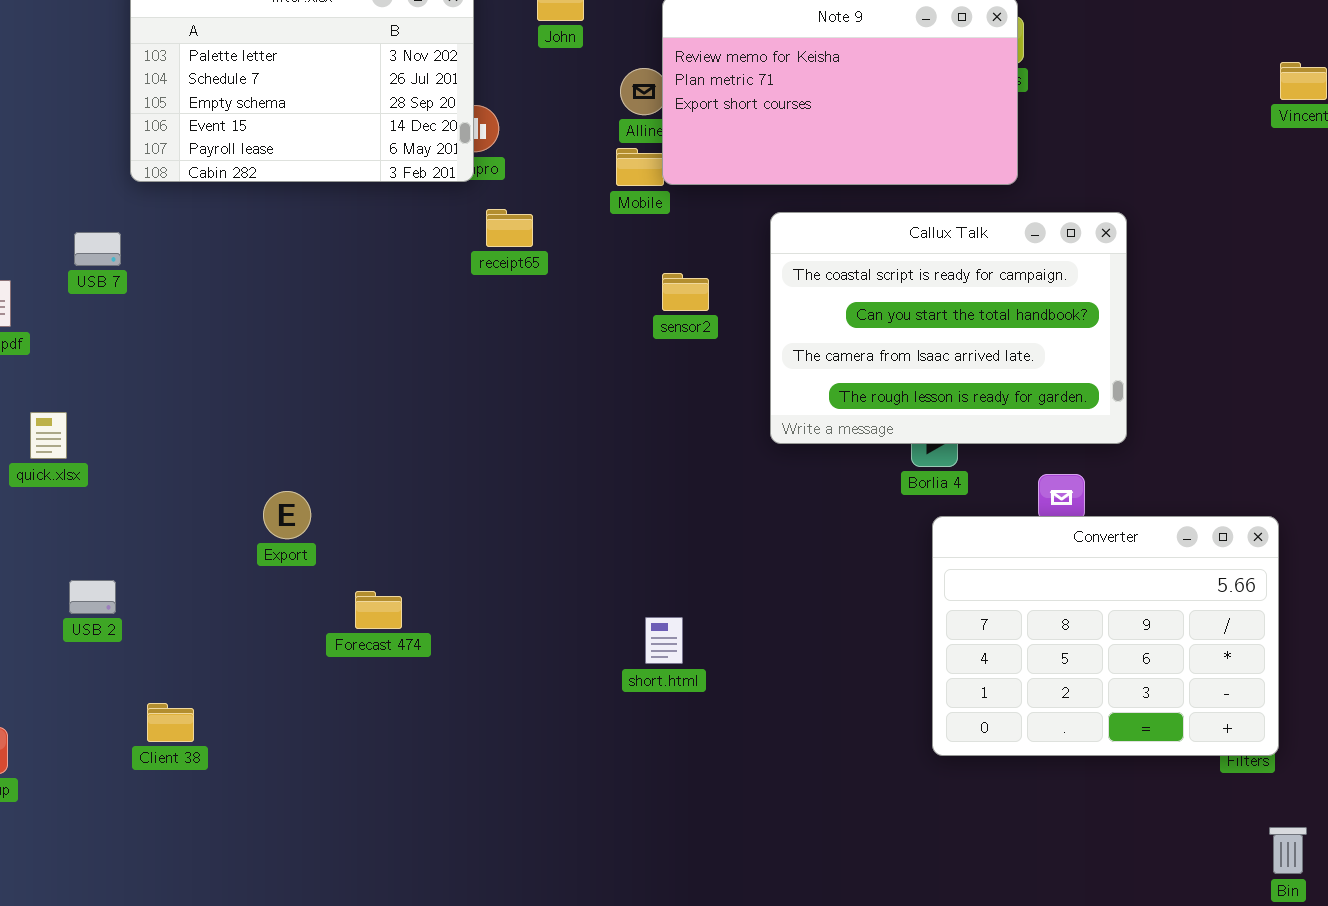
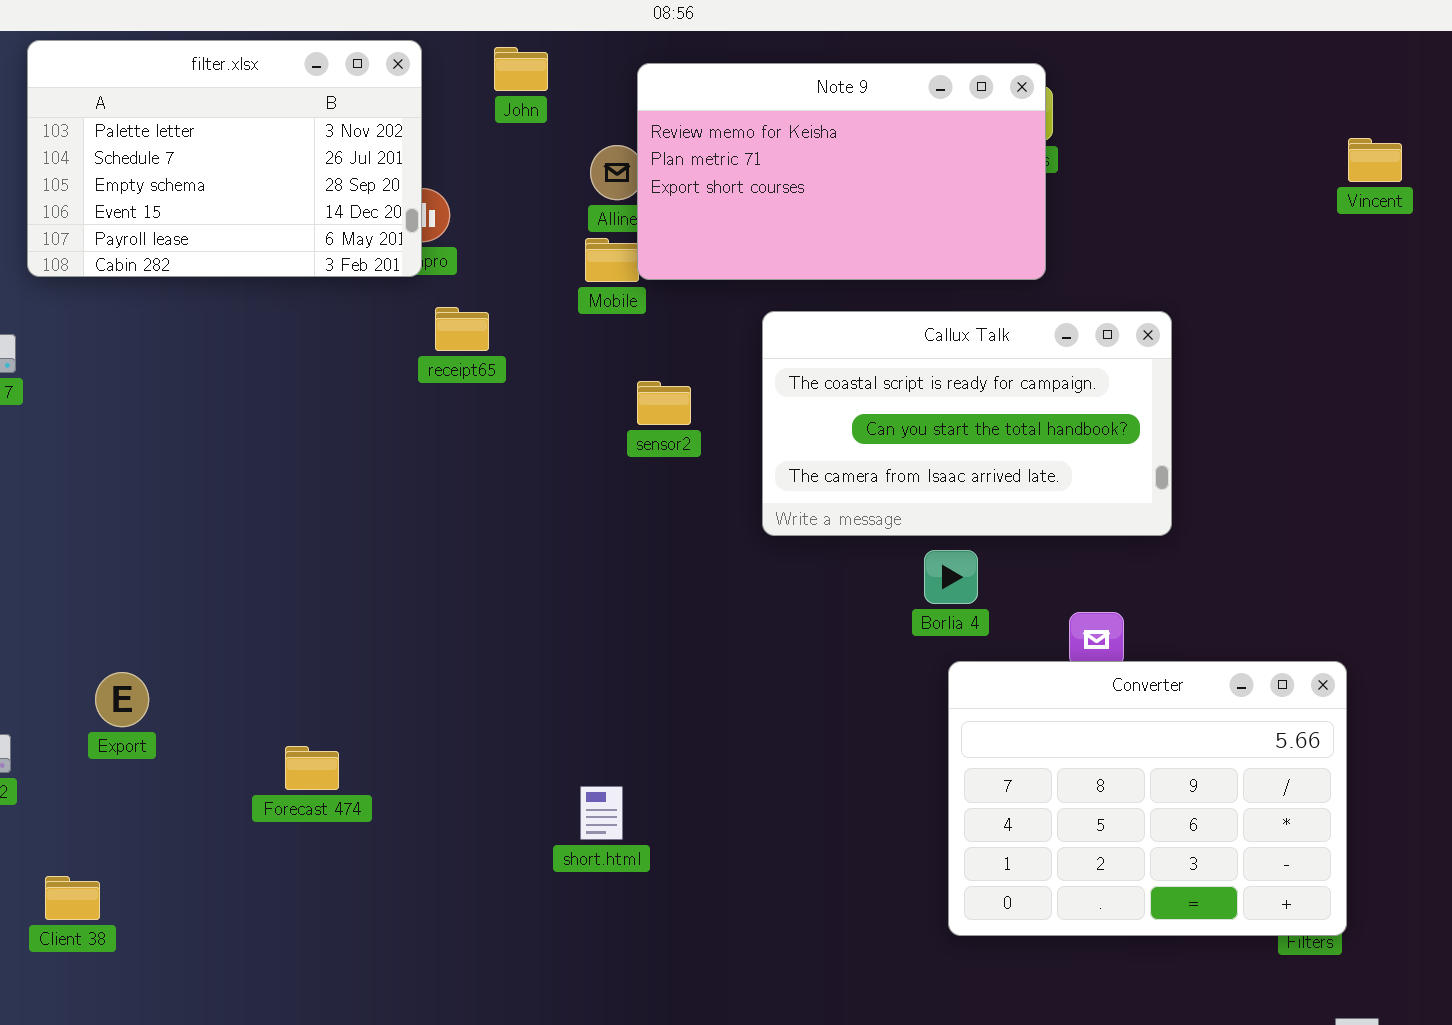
Callux Talk: [770,212,1127,444] -> [762,311,1172,536], resized
Export: [263,491,311,539] -> [95,672,149,727], moved
short.html: [645,617,683,664] -> [580,786,623,840], moved

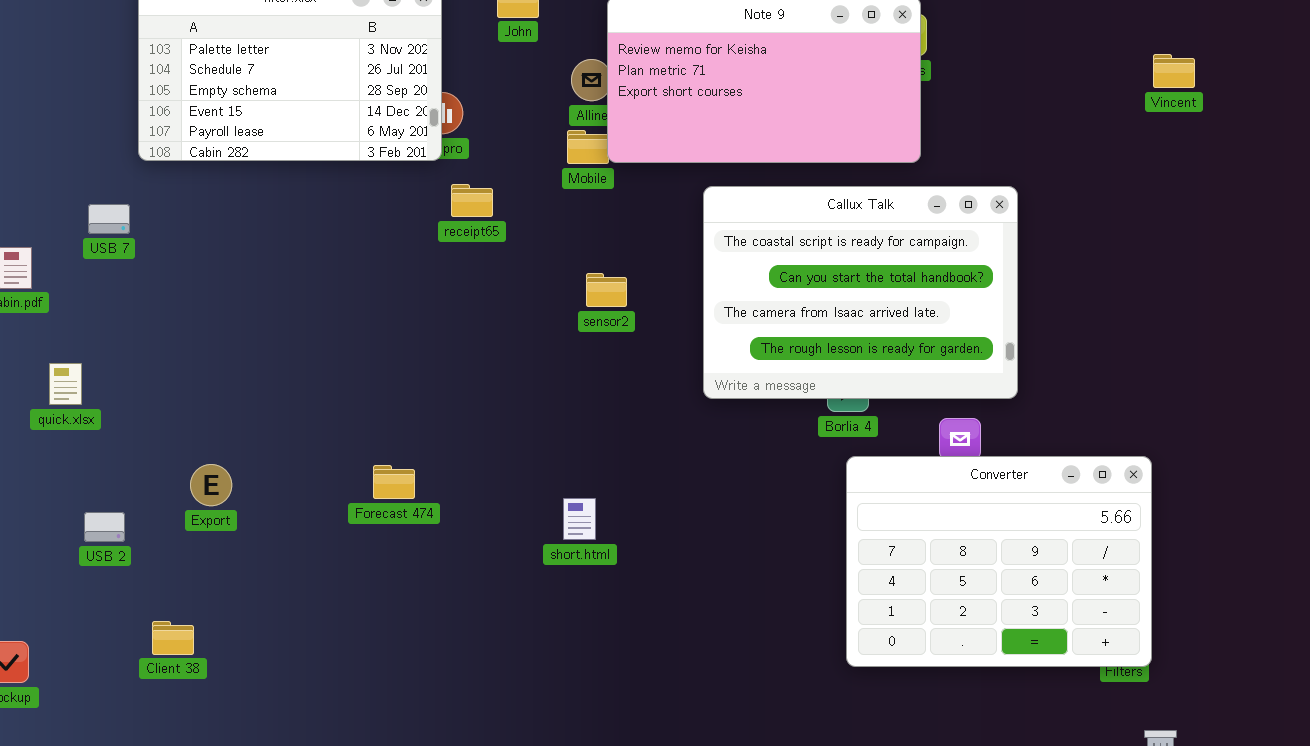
Callux Talk: [762,311,1172,536] -> [703,186,1018,399], resized
sensor2: [637,381,691,425] -> [586,273,627,307], moved
Forecast 474: [285,746,339,790] -> [373,465,415,499], moved
short.html: [580,786,623,840] -> [563,498,596,540], moved

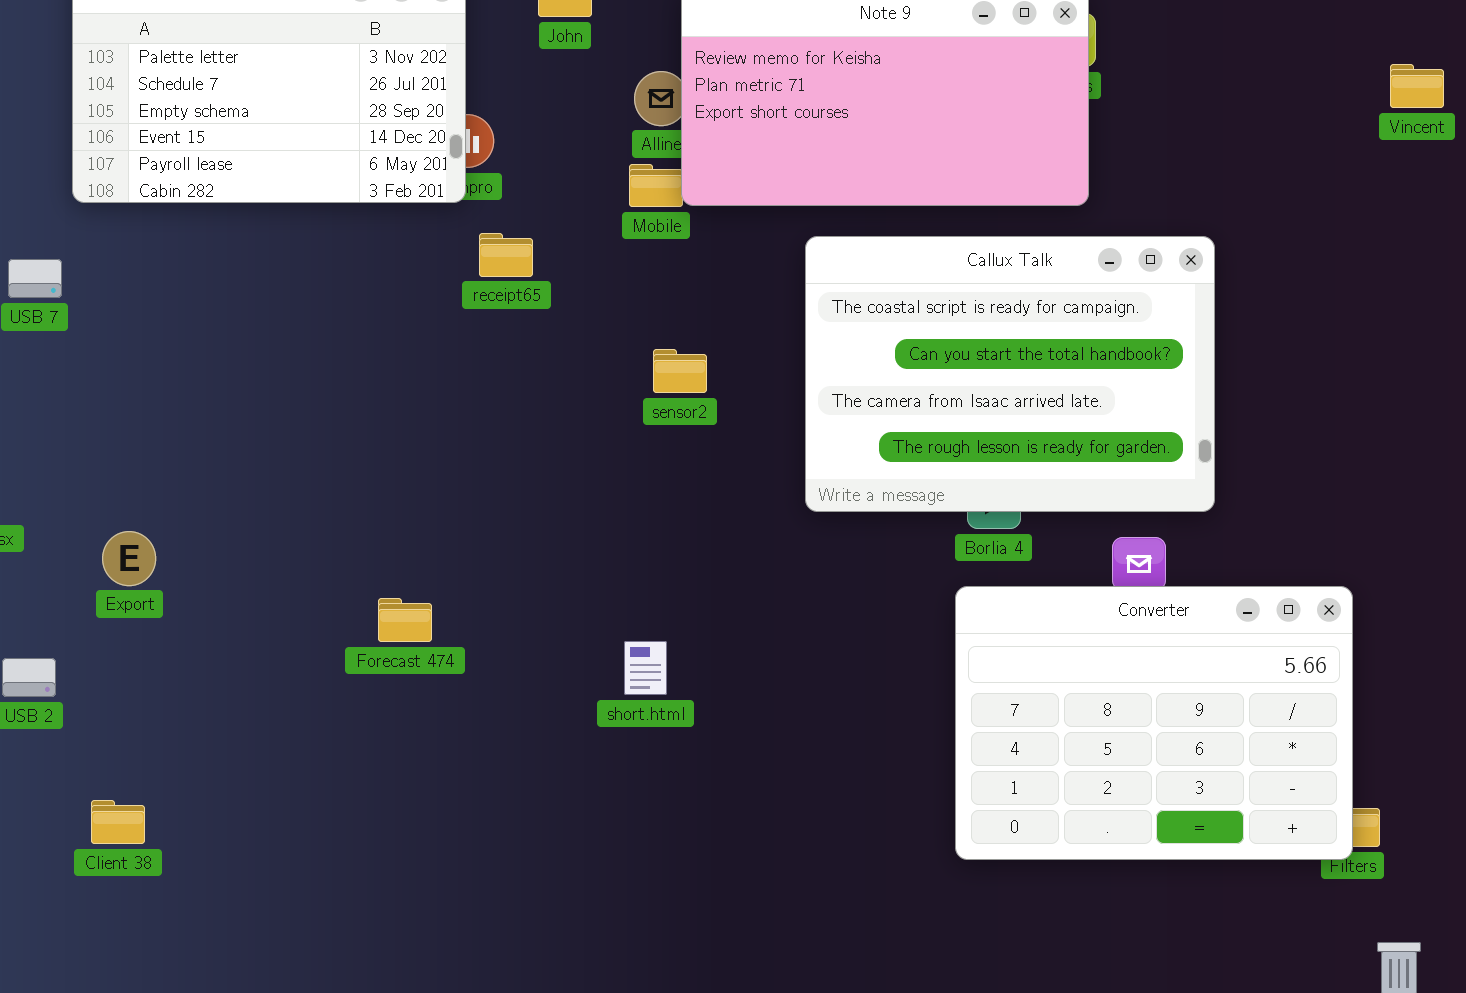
Converter: [846,456,1152,667] -> [955,586,1353,860], moved
Export: [190,464,232,506] -> [102,531,156,586], moved

